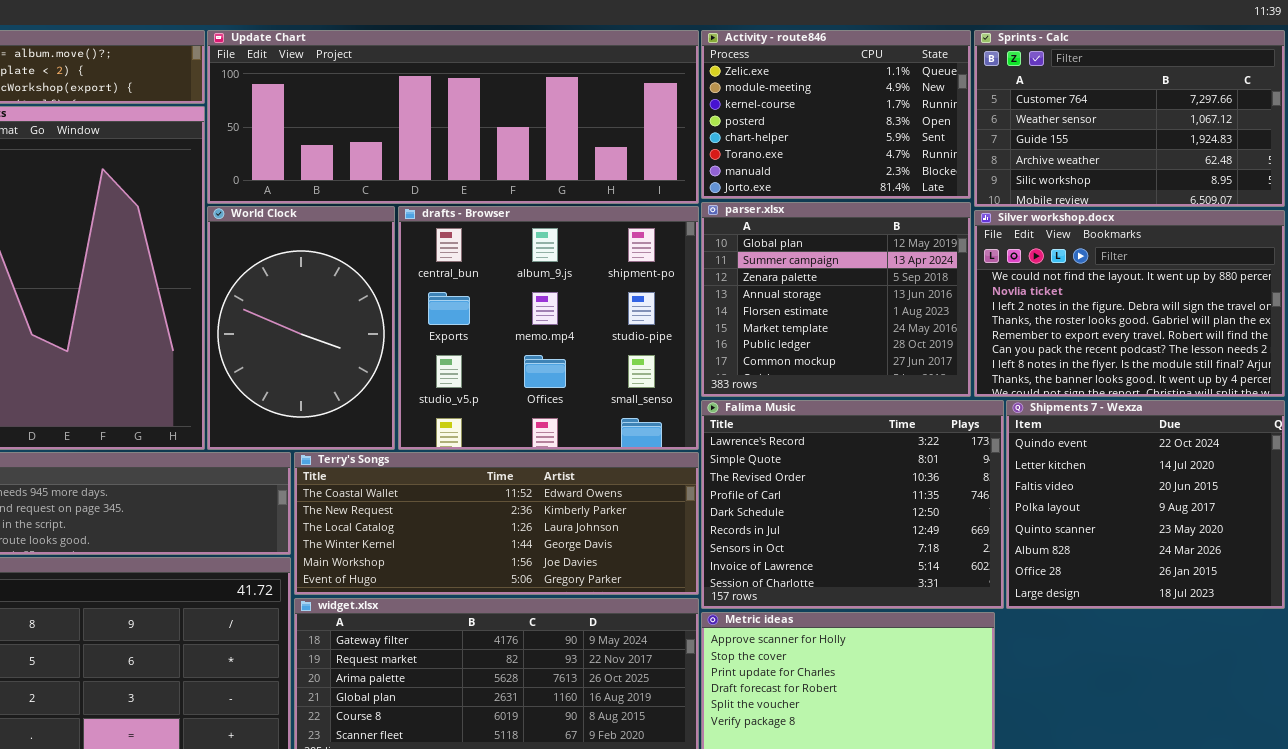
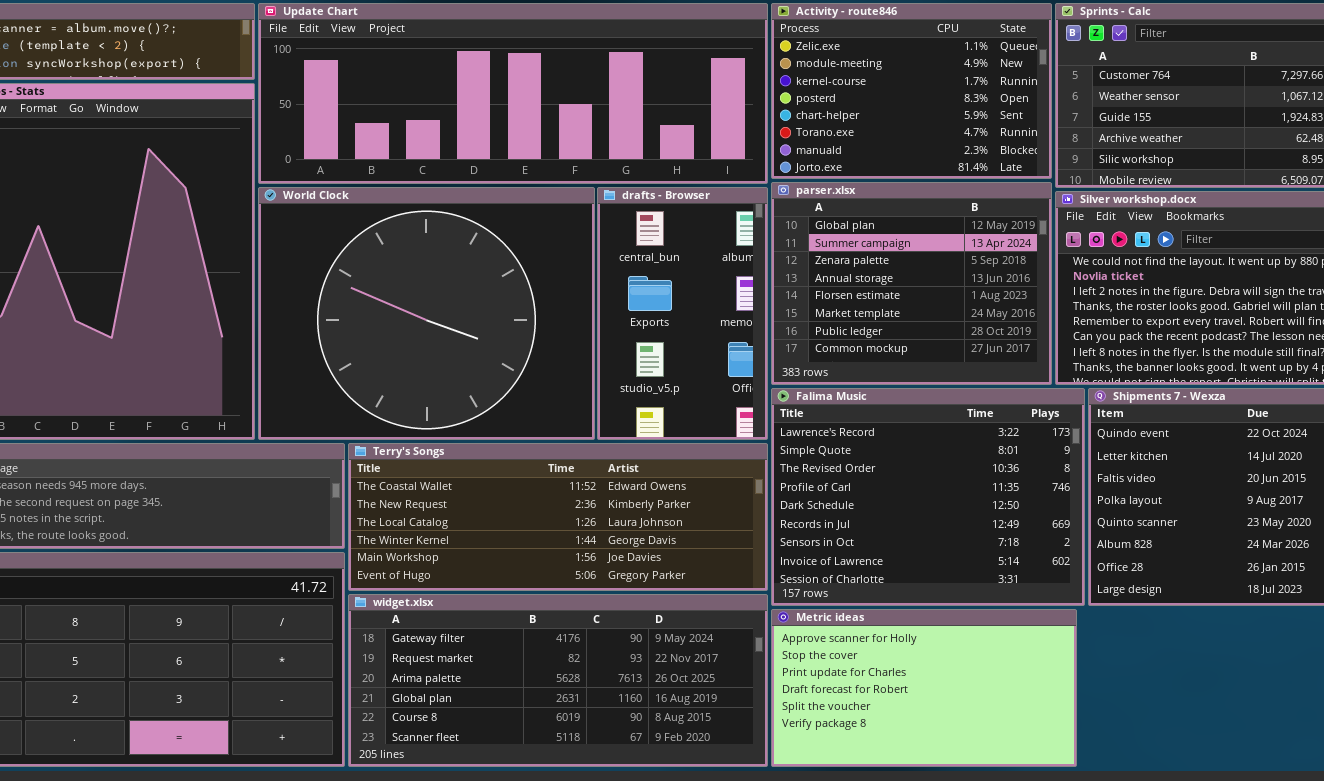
World Clock: [207,206,395,450] -> [258,187,595,440], resized
drafts - Browser: [398,206,699,450] -> [597,187,768,440], resized

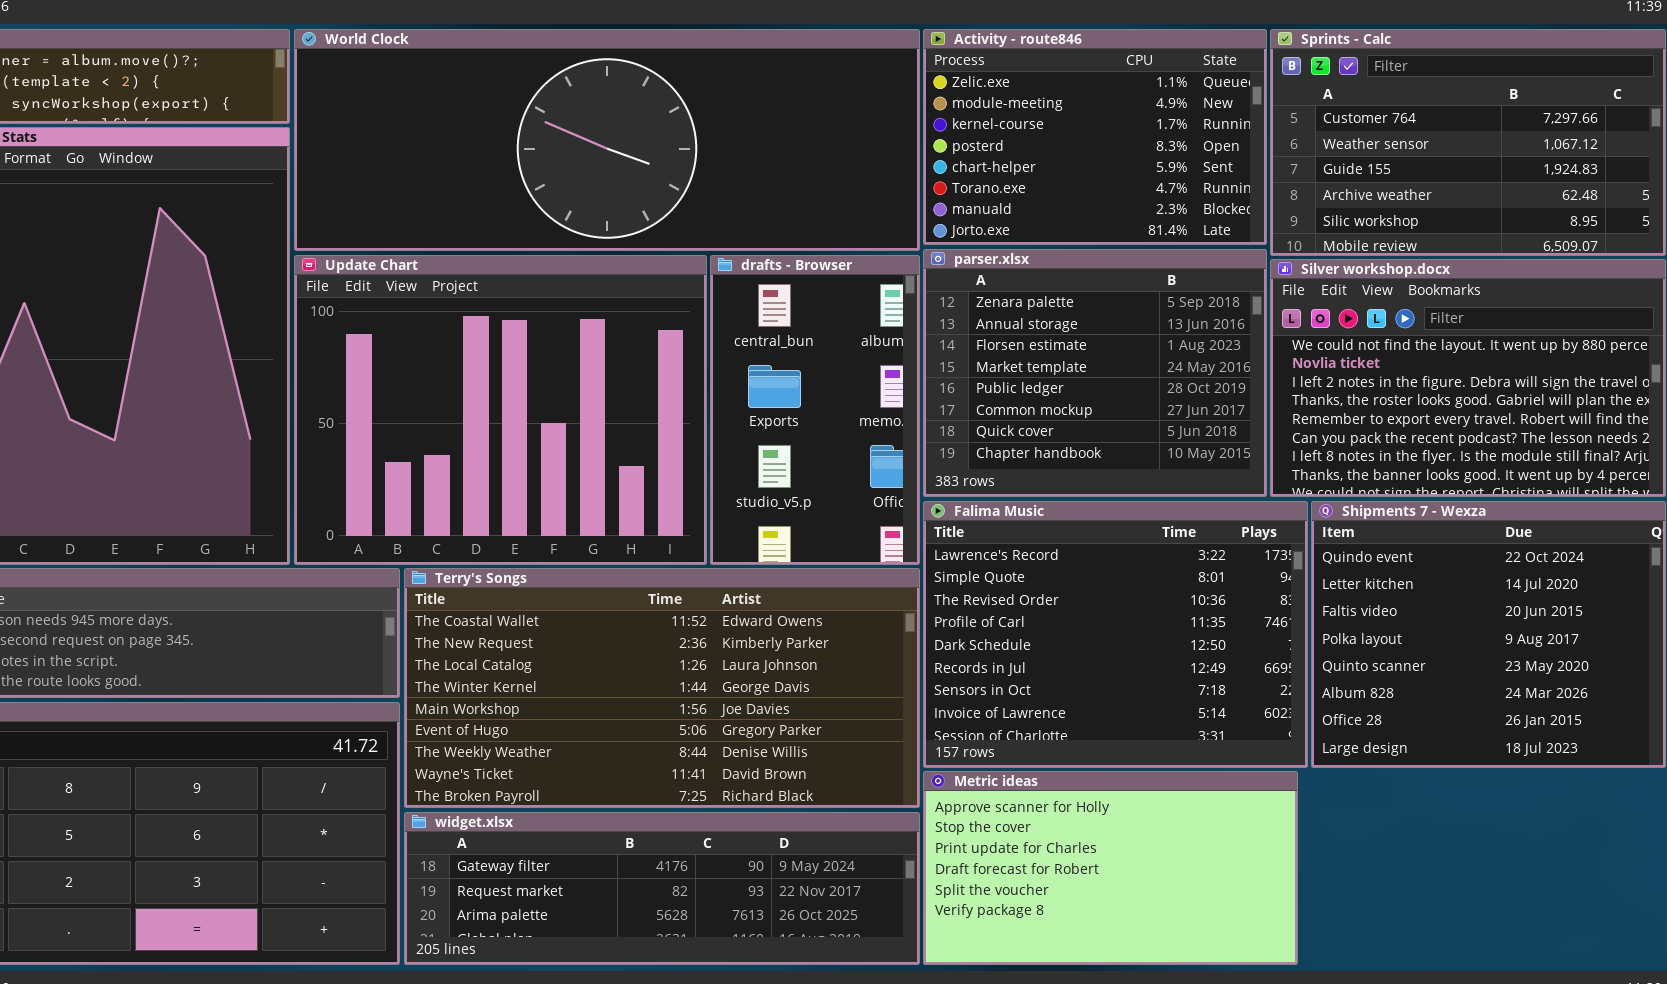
Update Chart: [258,3,768,184] -> [294,255,707,565], moved, resized
parser.xlsx: [771,182,1052,385] -> [923,249,1267,497], scrolled down 2 rows
World Clock: [258,187,595,440] -> [294,29,920,251], moved, resized
Terry's Songs: [348,443,768,591] -> [404,568,920,808], resized
widget.xlsx: [348,594,768,767] -> [404,812,920,965], resized

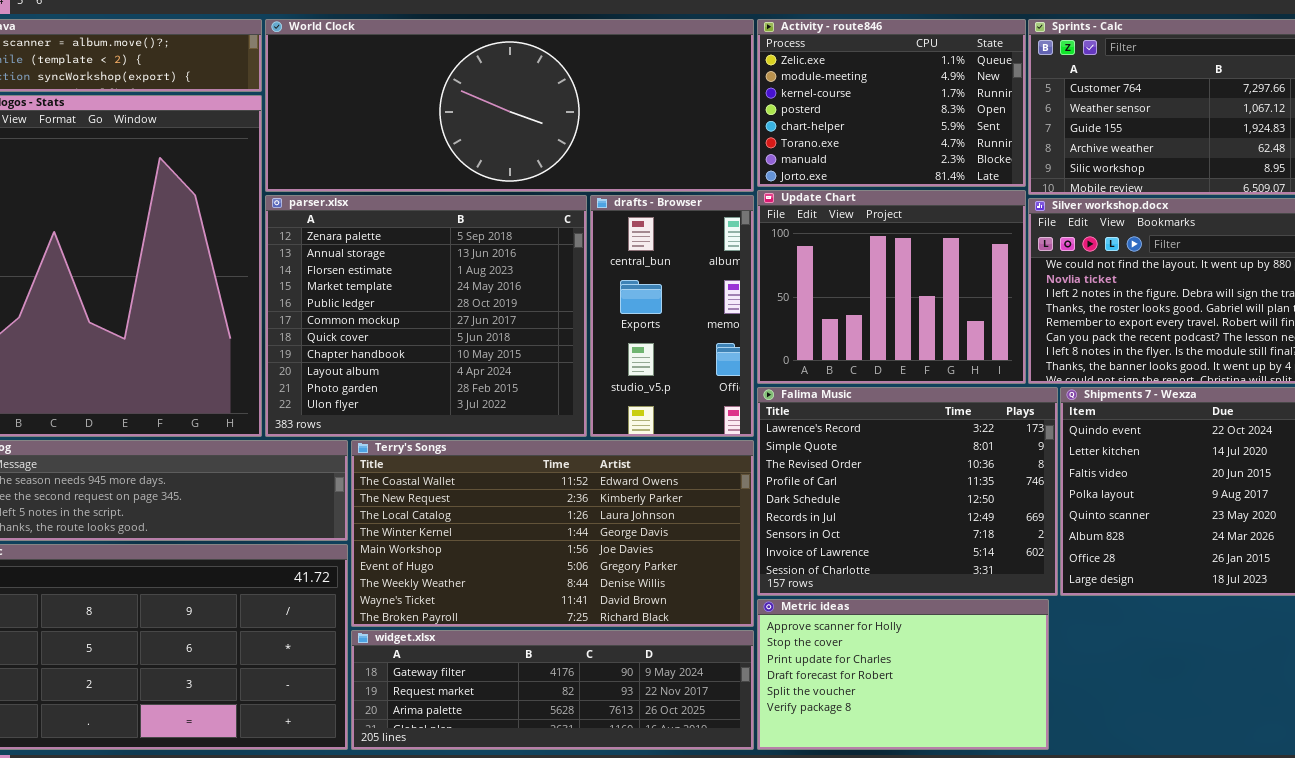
parser.xlsx: [923,249,1267,497] -> [265,195,587,437], moved, resized
Update Chart: [294,255,707,565] -> [757,190,1026,384], moved, resized

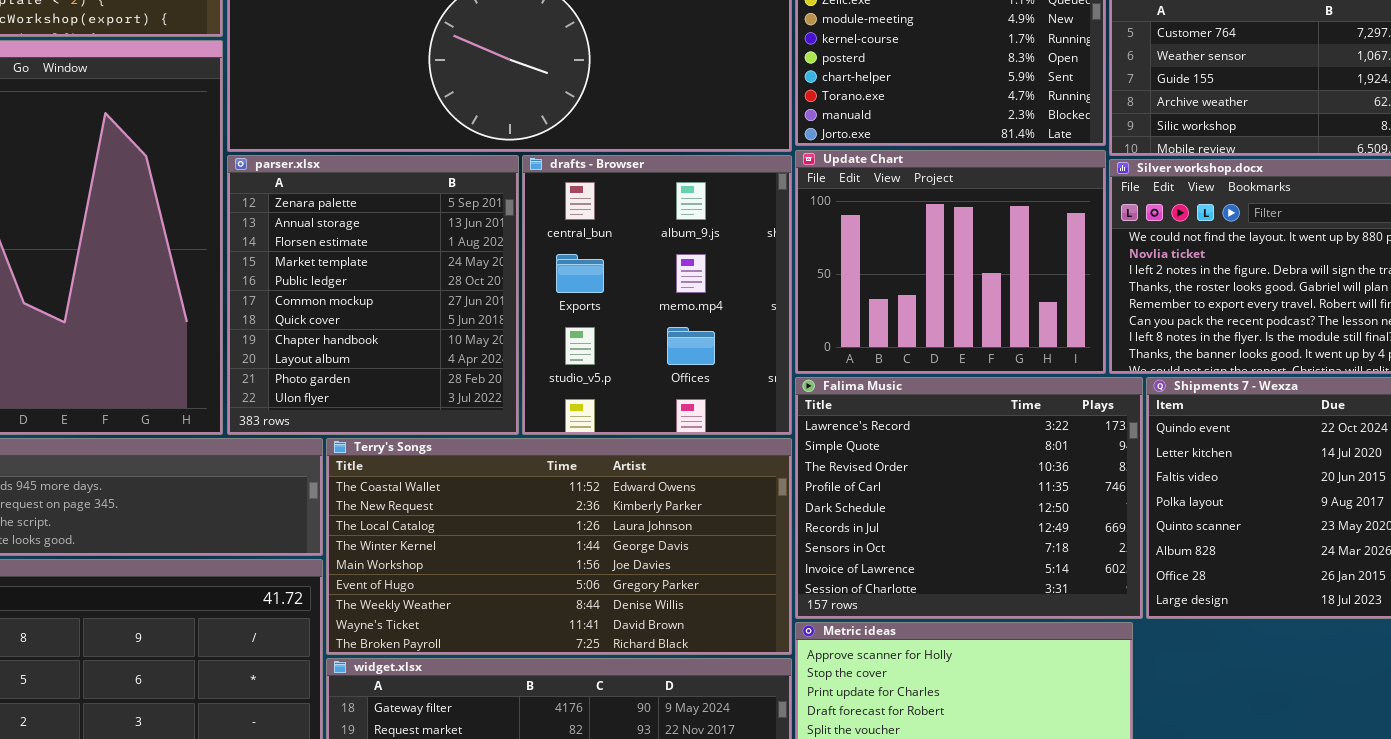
parser.xlsx: [265,195,587,437] -> [227,155,519,435], resized
drafts - Browser: [590,195,754,437] -> [522,155,792,435], resized

